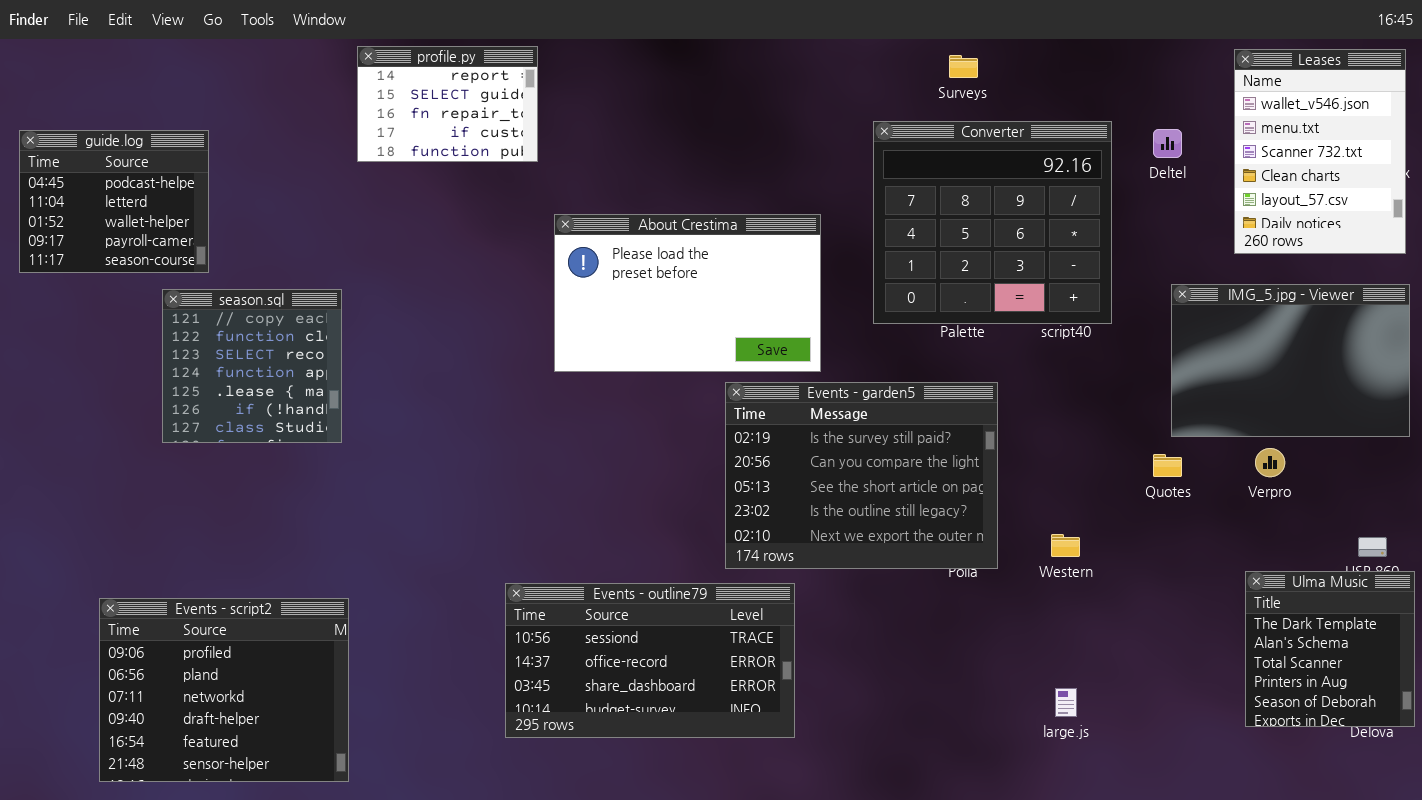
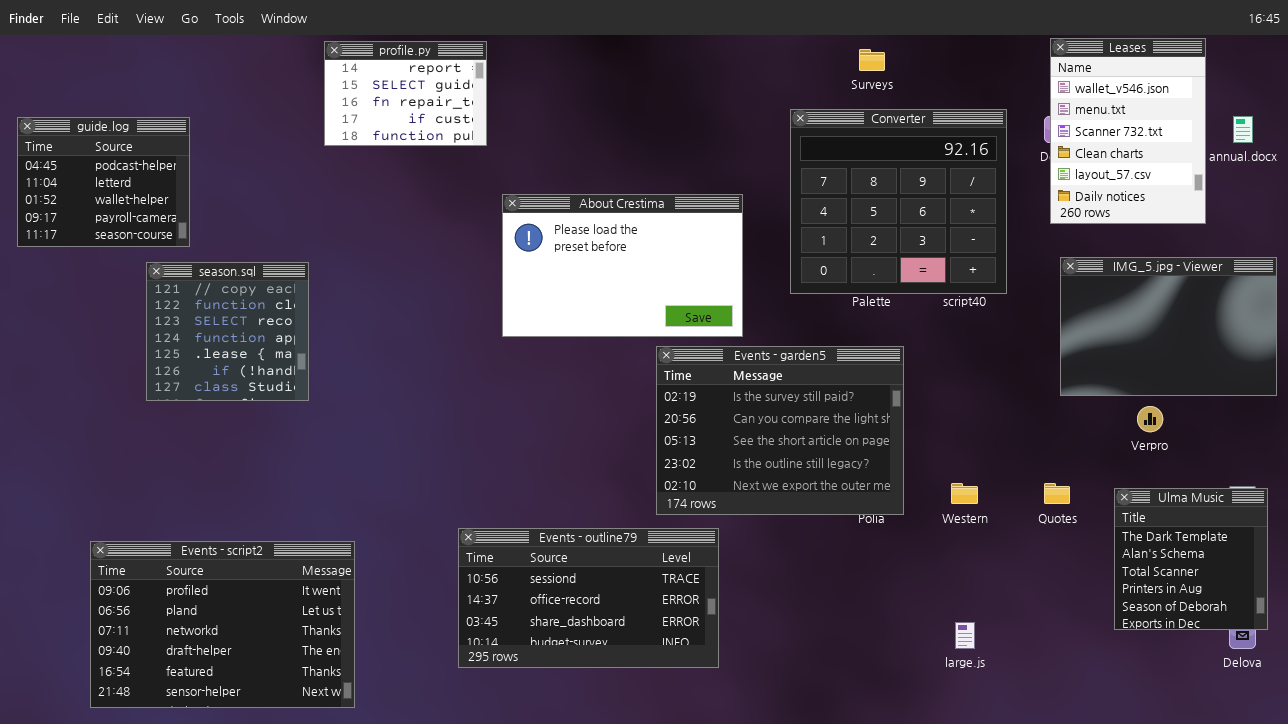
Leases: [1234,49,1406,254] -> [1050,38,1206,224], moved
Quotes: [1153,454,1182,477] -> [1044,483,1070,504], moved
Ulma Music: [1245,571,1415,727] -> [1114,488,1268,630], moved
Events - script2: [99,598,349,782] -> [90,541,355,708], resized

